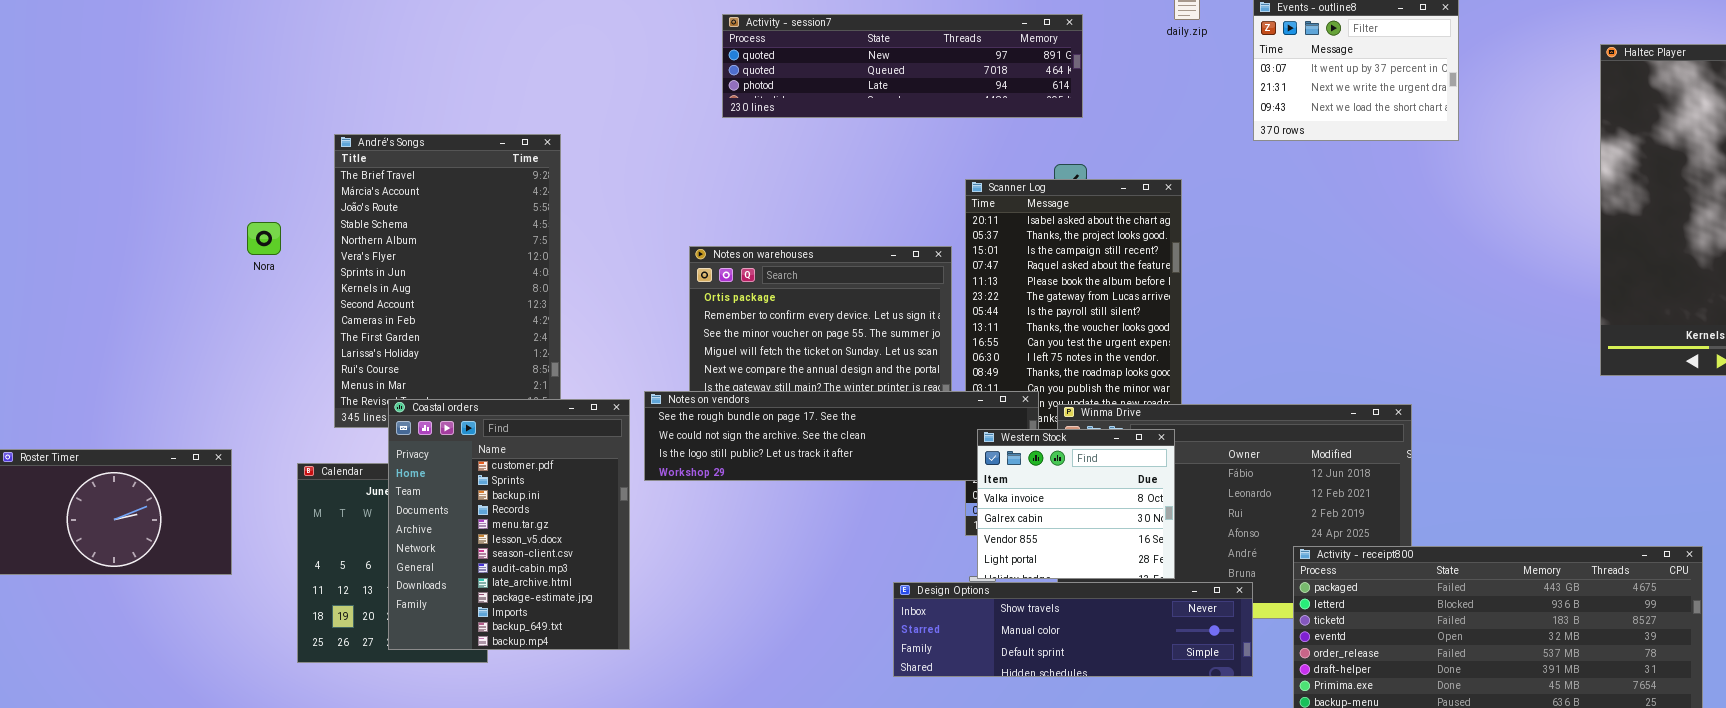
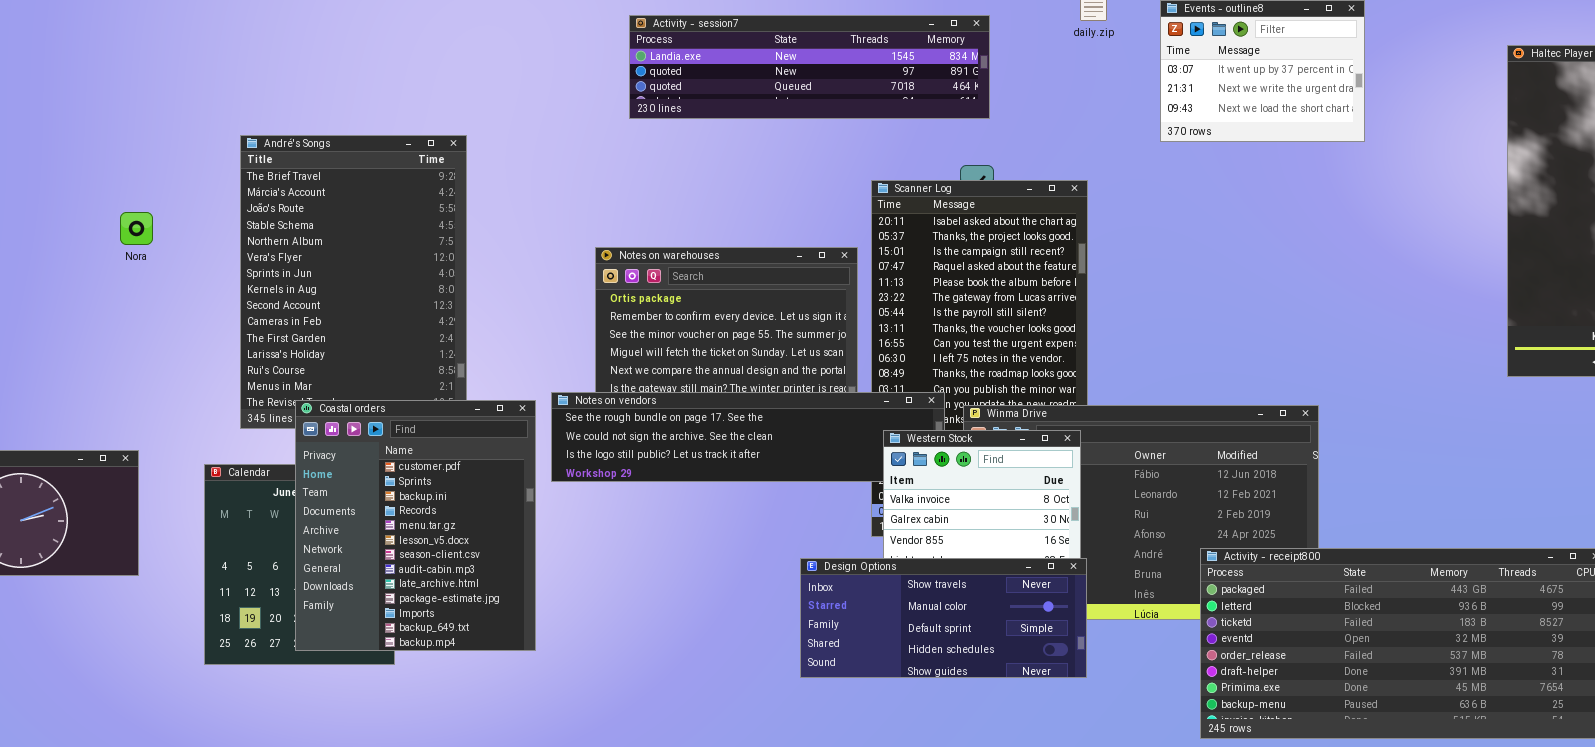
Activity - session7: [722,14,1083,118] -> [629,15,990,119], scrolled up 1 row
Nora: [247,222,281,255] -> [120,212,153,245], moved
Design Options: [893,582,1253,677] -> [800,558,1087,678], resized

